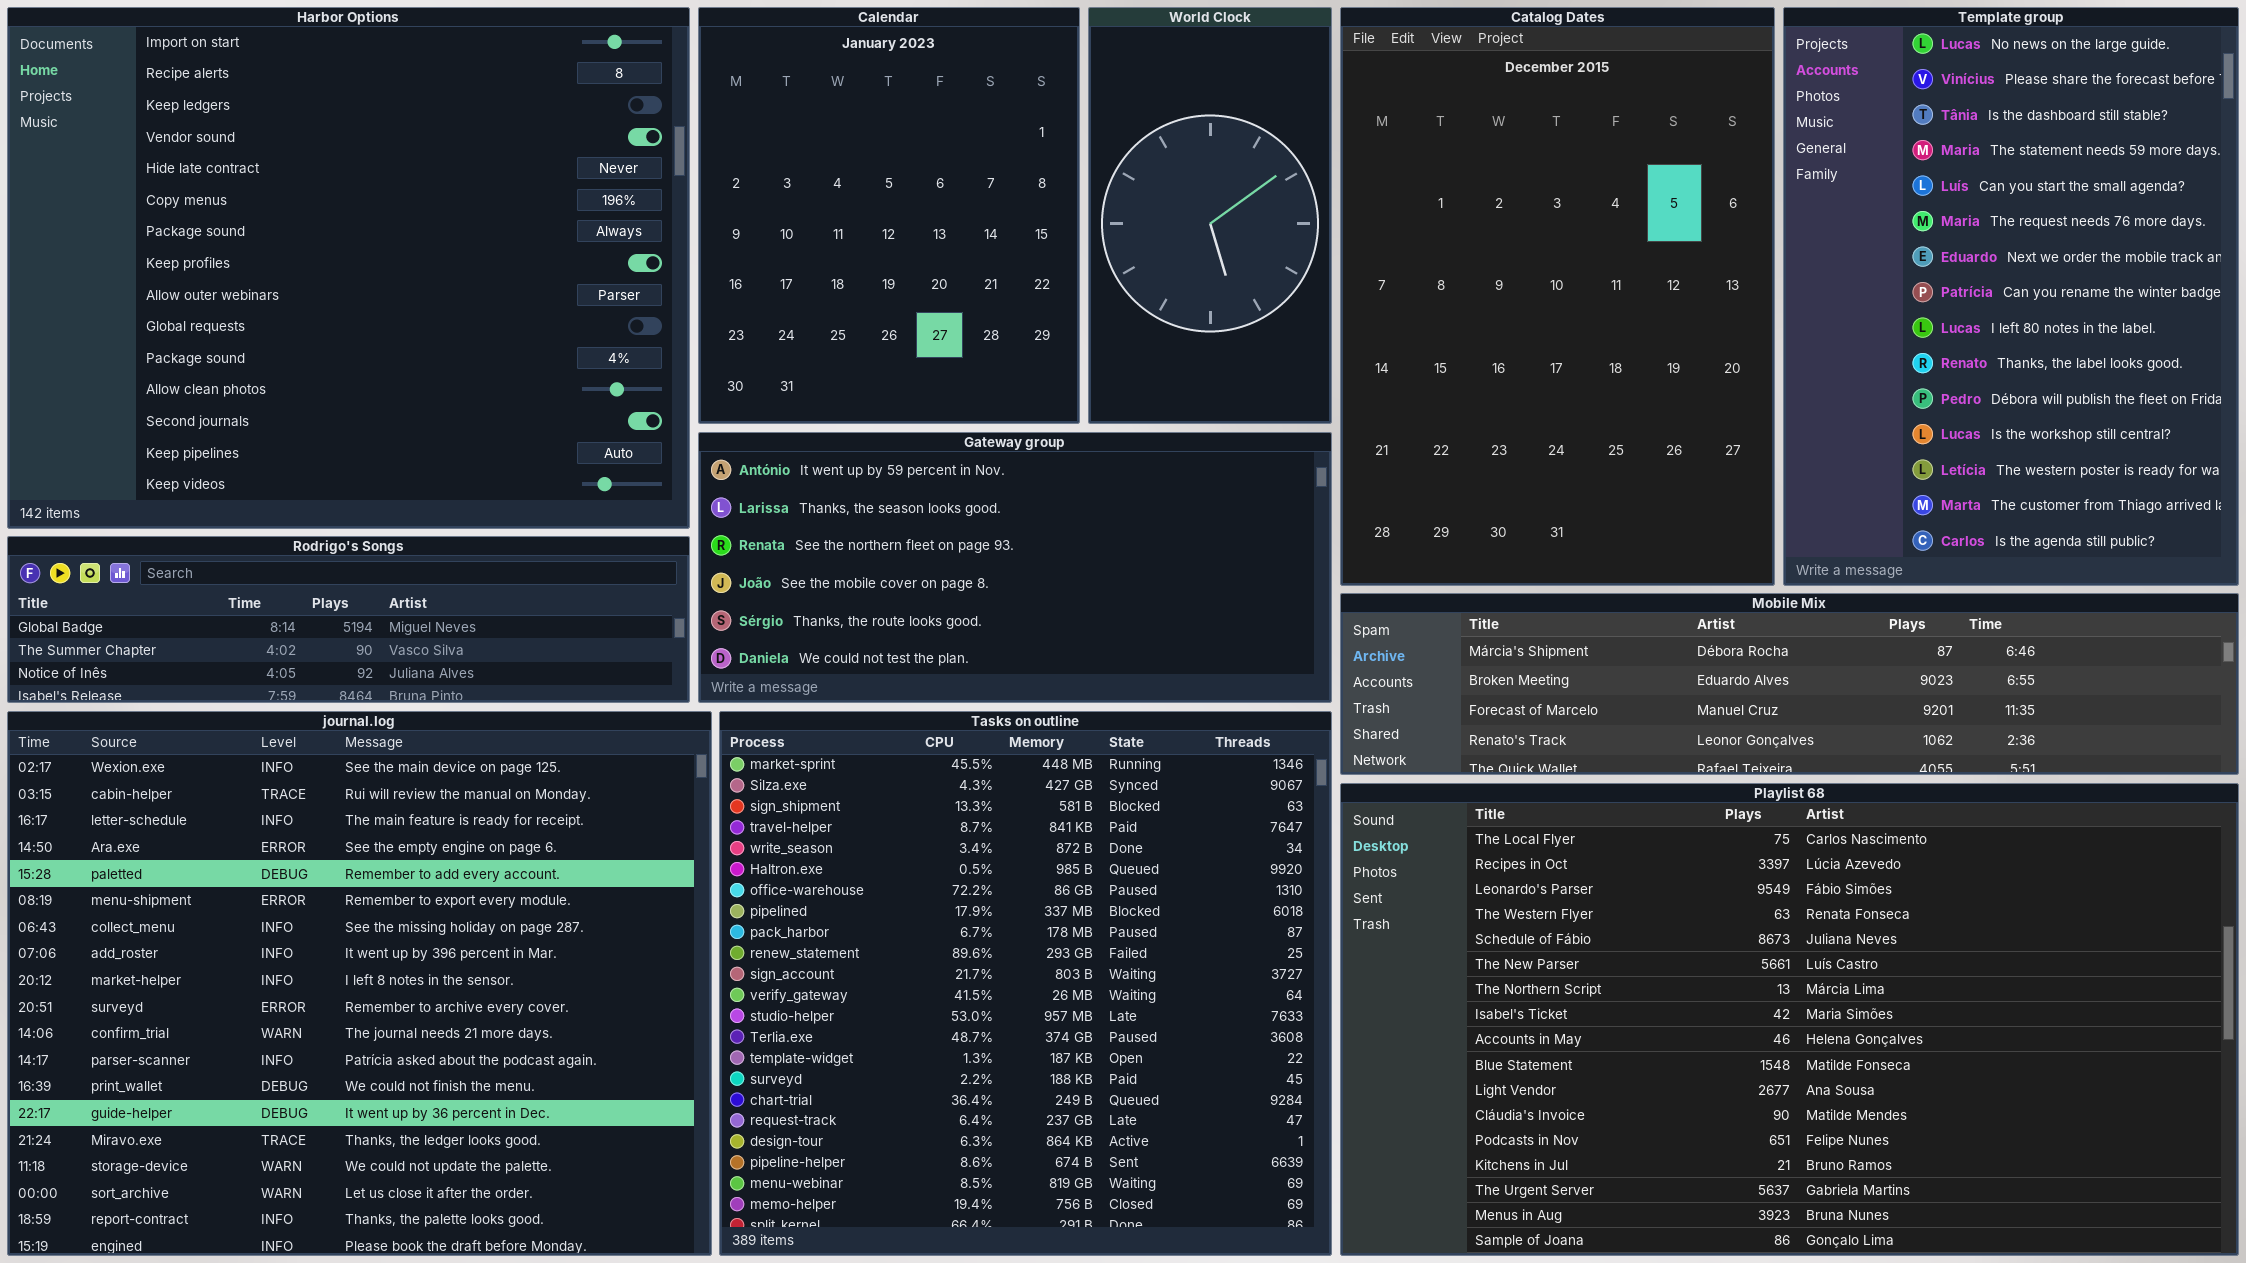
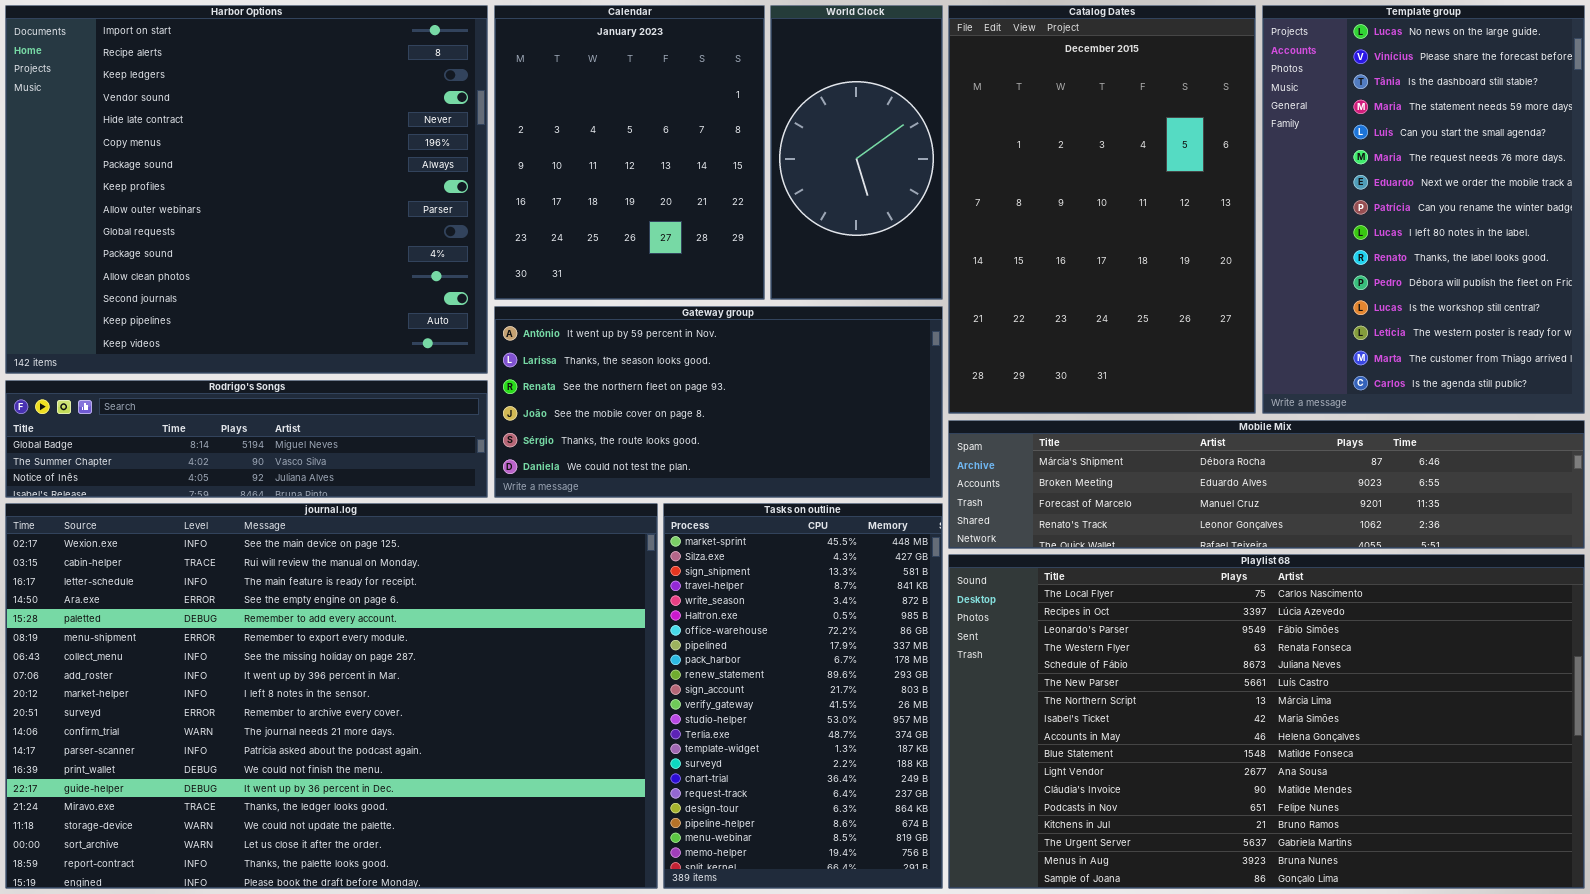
journal.log: [7,711,712,1256] -> [5,503,658,889], resized
Tasks on outline: [719,711,1332,1256] -> [663,503,943,889], resized

